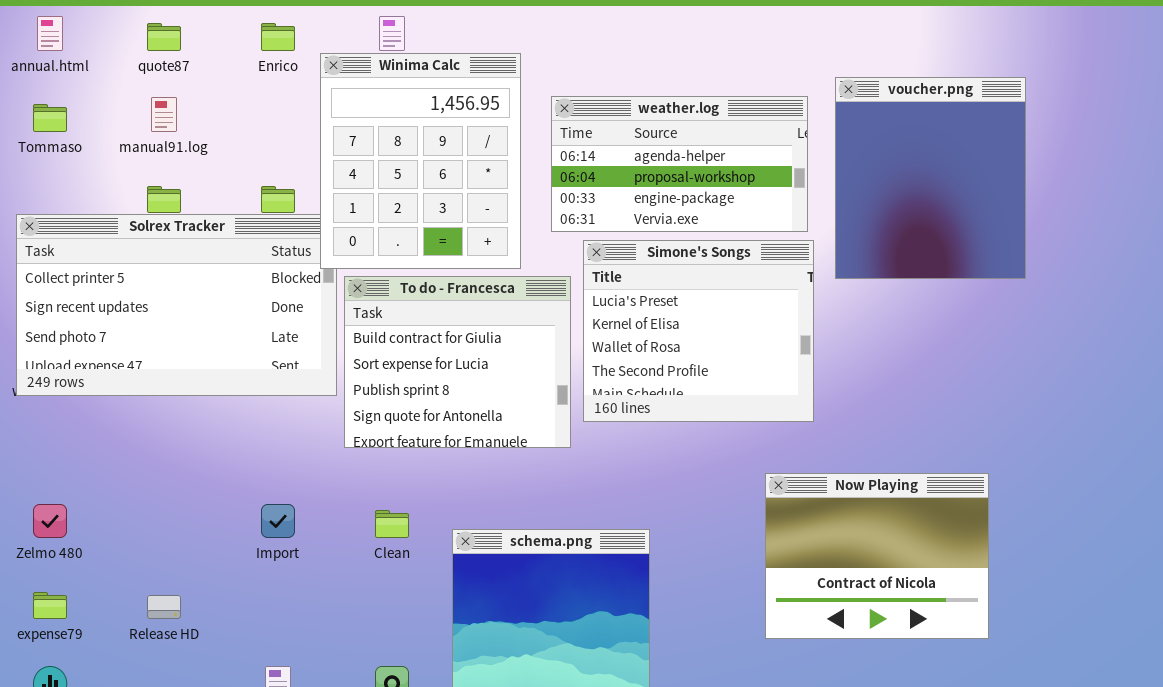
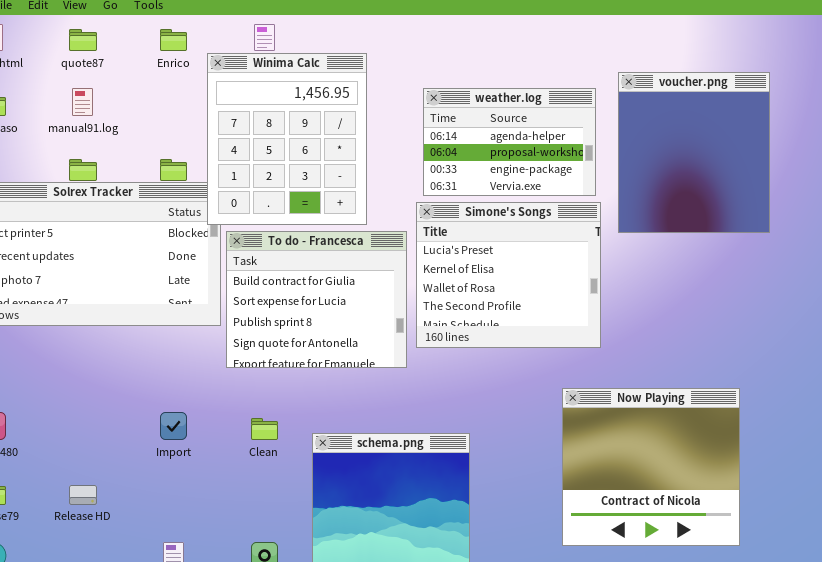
weather.log: [551,96,808,232] -> [423,88,596,196], resized
Now Playing: [765,473,989,639] -> [562,388,740,546], resized

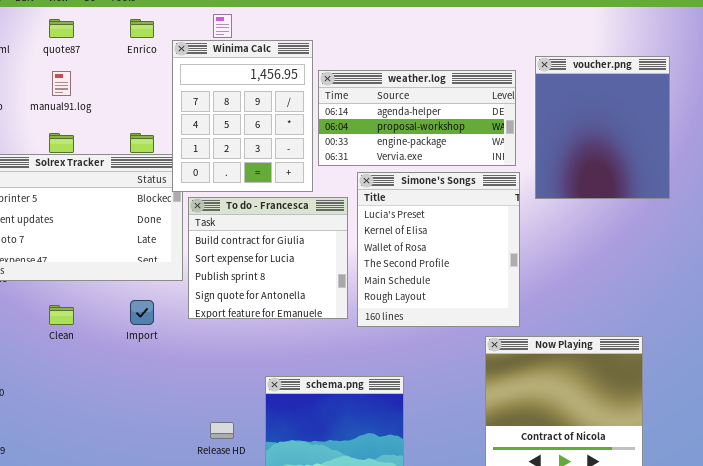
weather.log: [423,88,596,196] -> [318,70,516,166], resized
Simone's Songs: [416,202,601,348] -> [357,172,520,327], resized
Import: [160,412,187,440] -> [130,300,154,325], moved
Clean: [251,418,278,440] -> [49,305,74,325], moved
Release HD: [69,485,97,505] -> [210,422,234,439], moved

